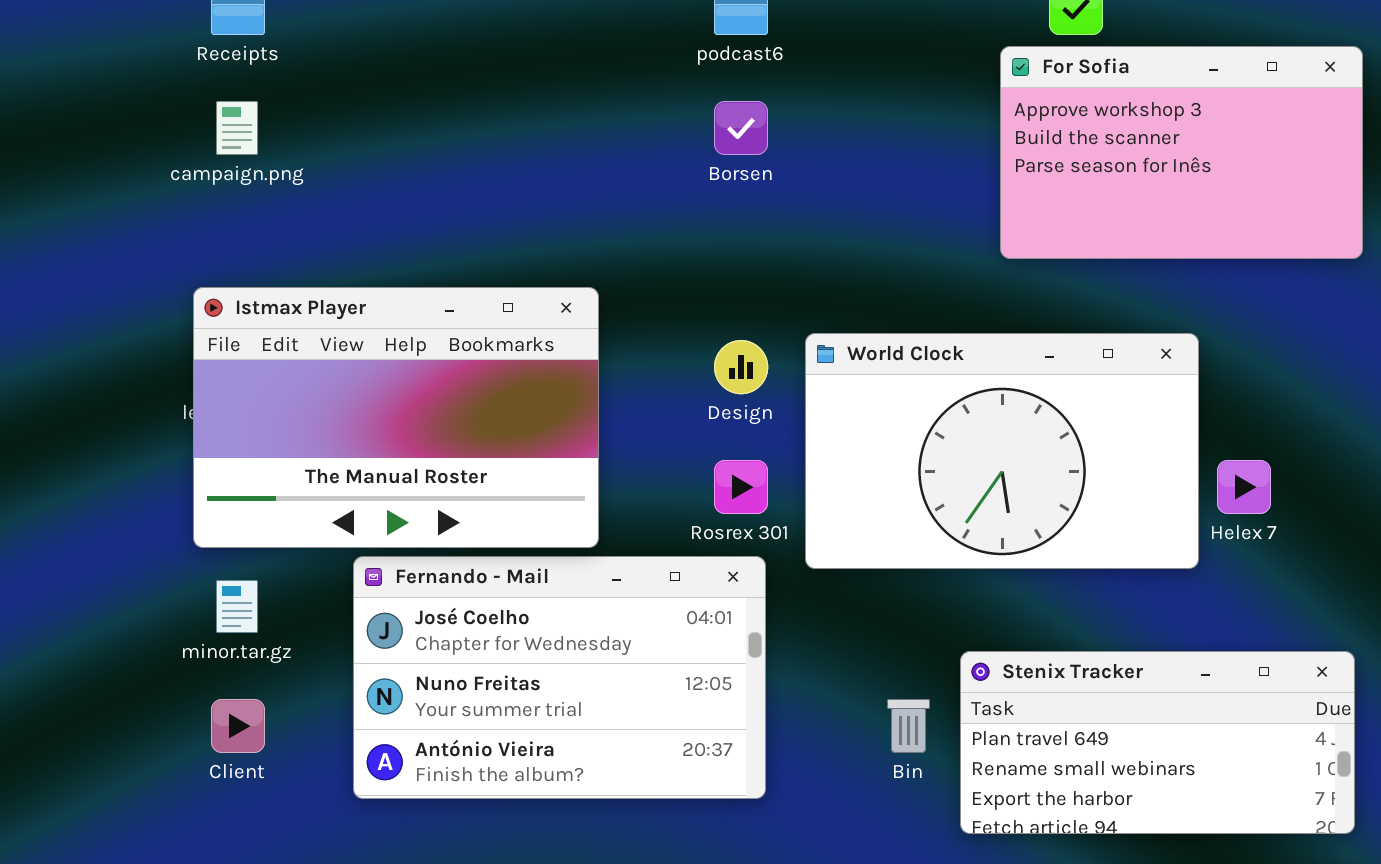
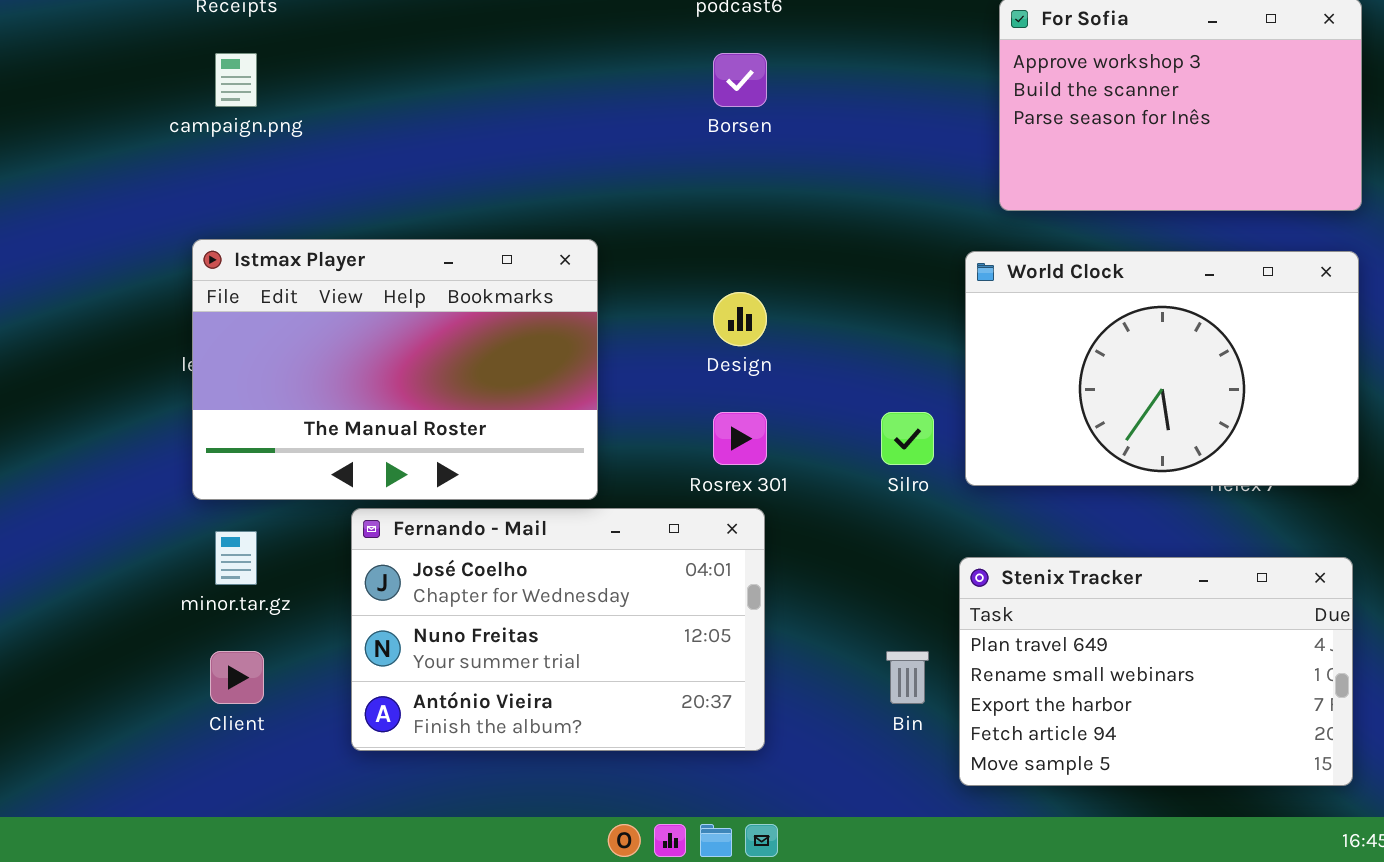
World Clock: [805,333,1199,569] -> [965,251,1359,486], moved
Stenix Tracker: [960,651,1355,834] -> [959,557,1353,786], resized

